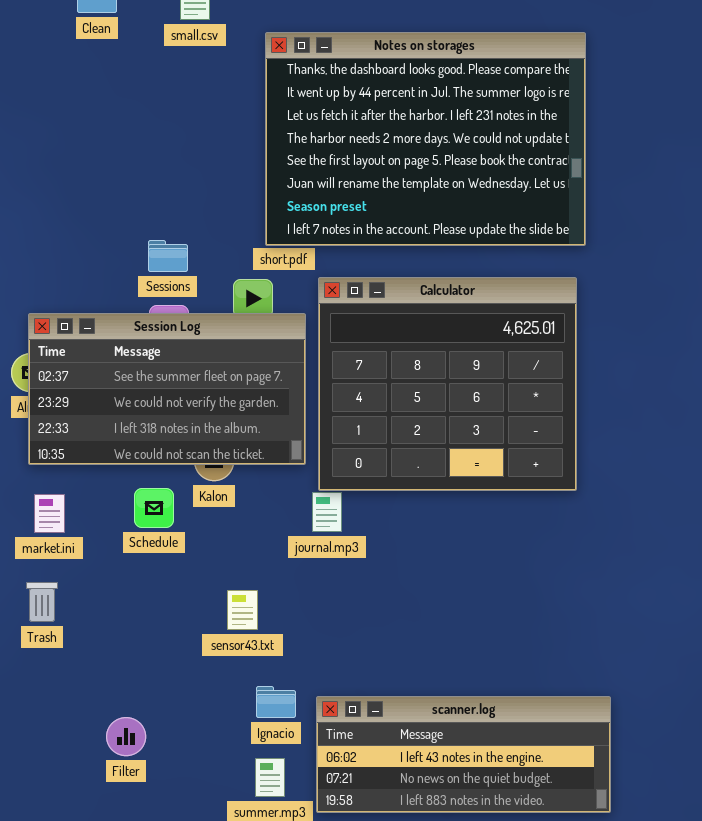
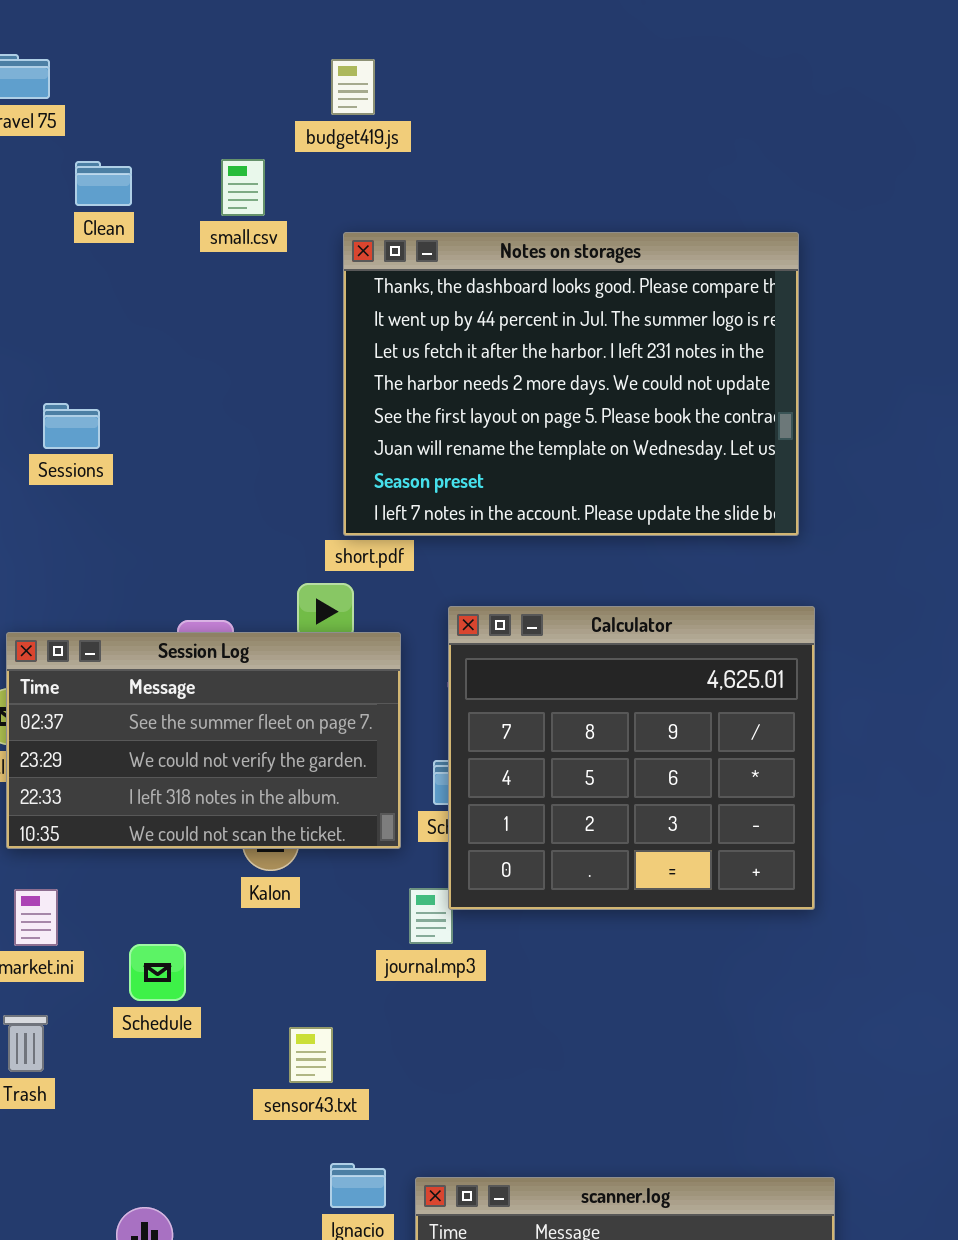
Sessions: [148,240,188,272] -> [43,403,100,449], moved
Calculator: [318,277,577,491] -> [448,606,815,910], moved
Schedule: [134,488,174,528] -> [129,944,186,1001], moved

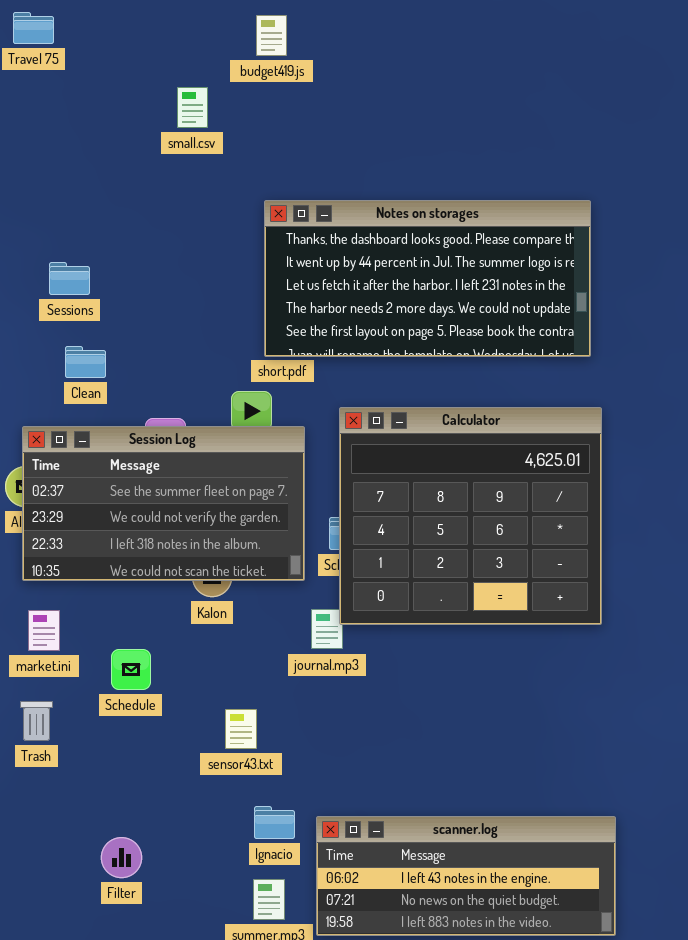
Clean: [75,161,132,206] -> [65,346,106,378], moved
Notes on storages: [343,232,799,536] -> [264,200,591,357], resized

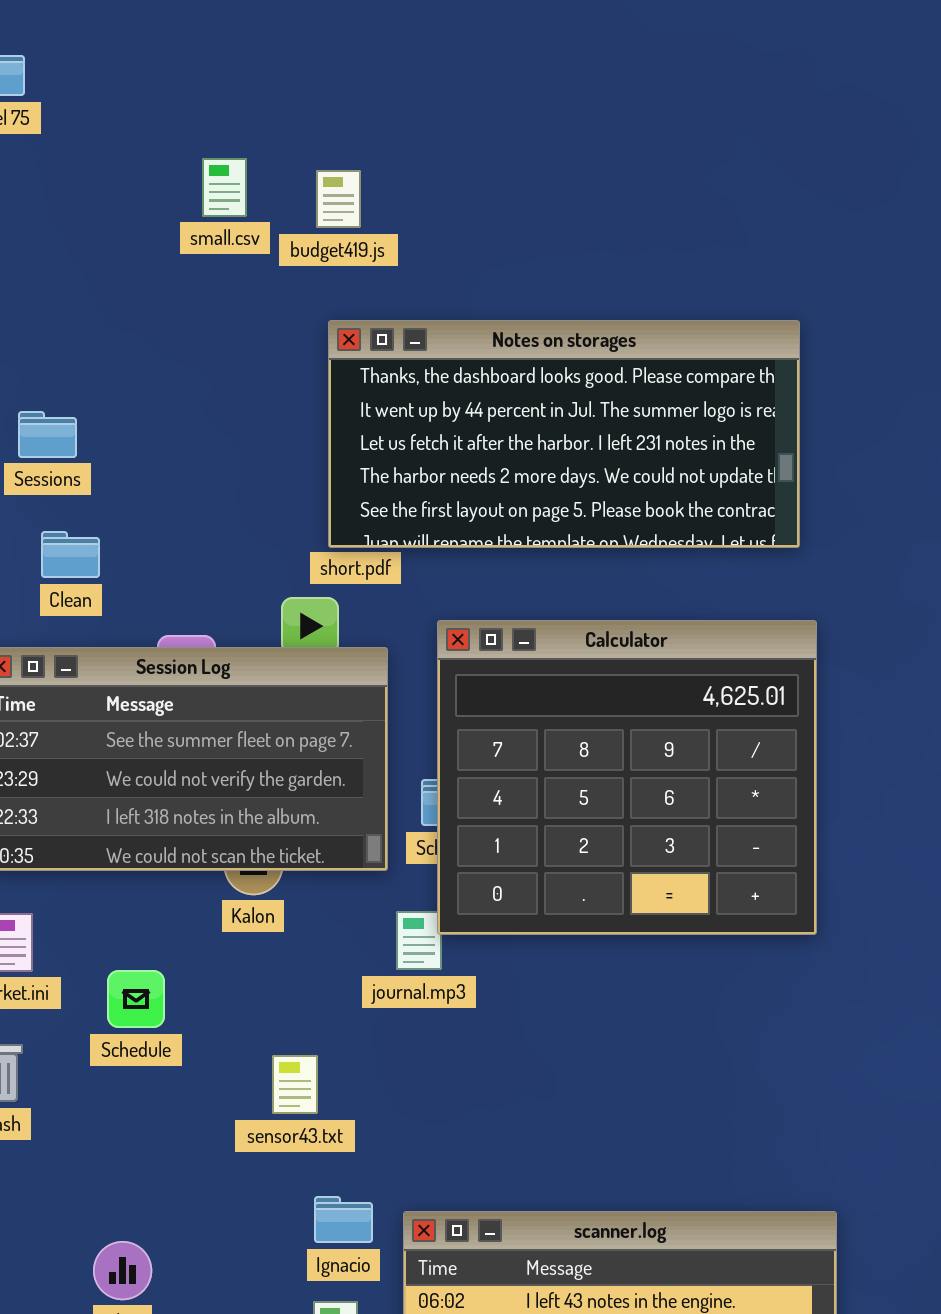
budget419.js: [256,15,287,56] -> [316,170,361,228], moved

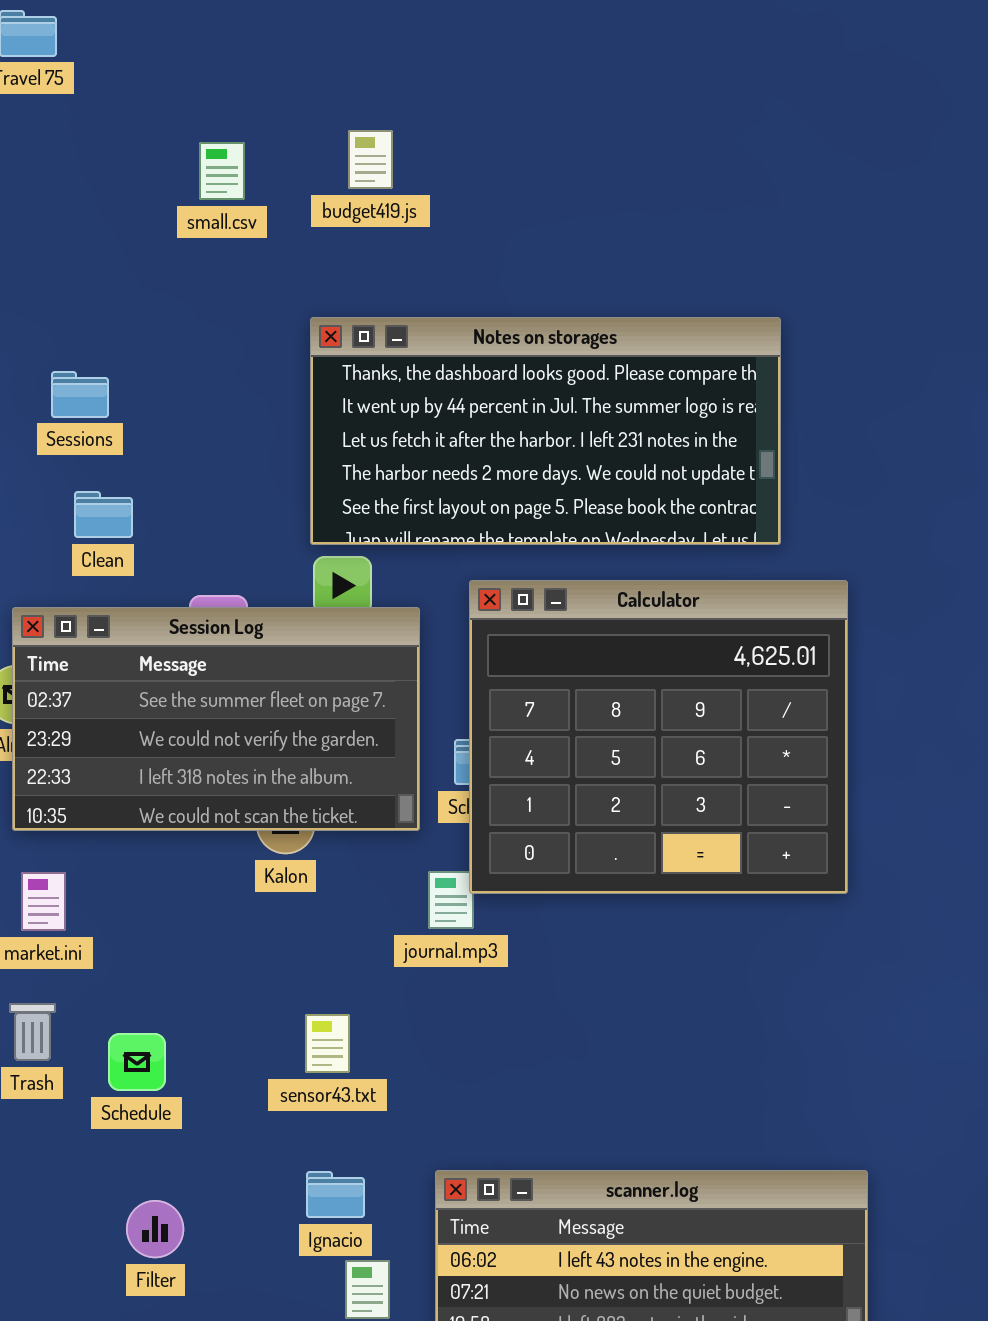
small.csv: [202,158,247,217] -> [199,142,245,200], moved
Notes on storages: [328,320,800,548] -> [310,317,781,545], moved
Schedule: [107,970,165,1028] -> [108,1033,166,1091], moved
Ignacio: [314,1196,373,1243] -> [306,1171,365,1218], moved

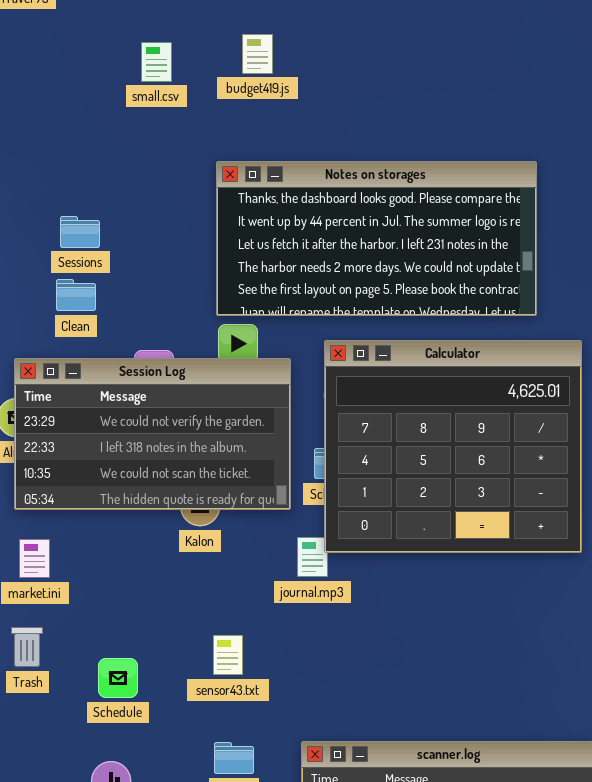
Sessions: [51,371,109,418] -> [60,216,100,248], moved
Session Log: [12,607,420,831] -> [14,358,291,510], scrolled down 1 row
Schedule: [108,1033,166,1091] -> [98,658,138,698], moved

